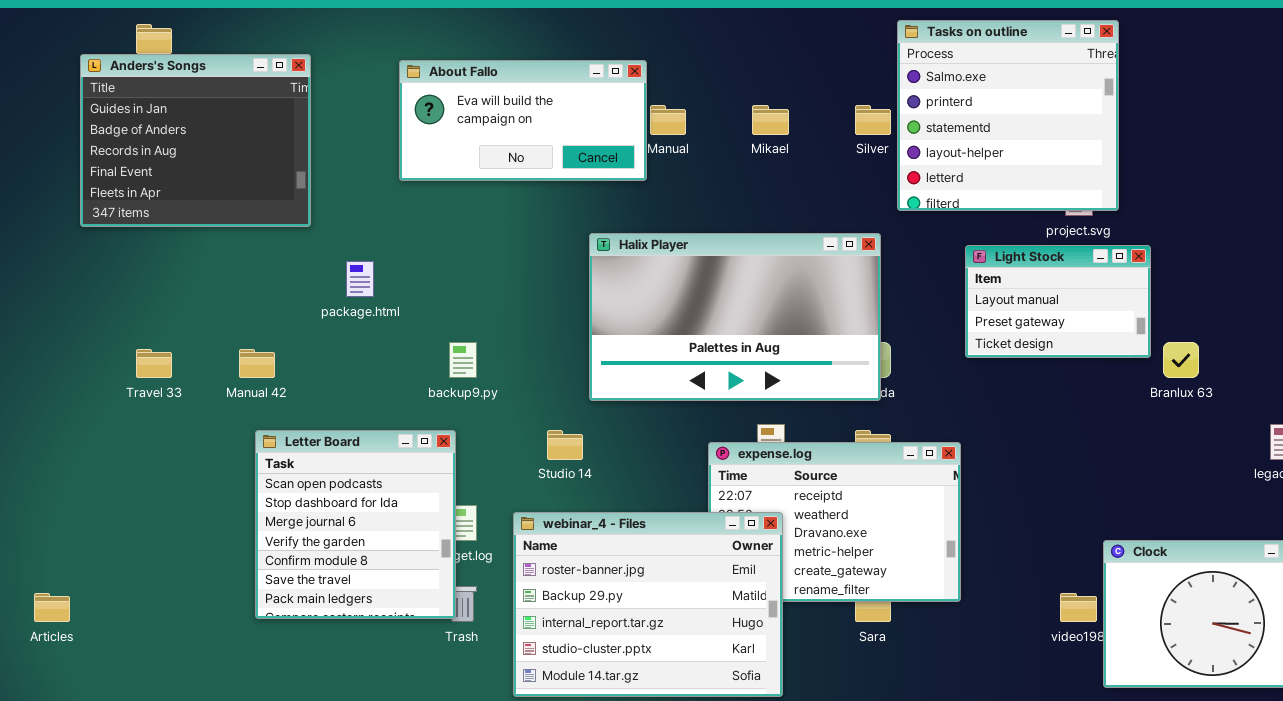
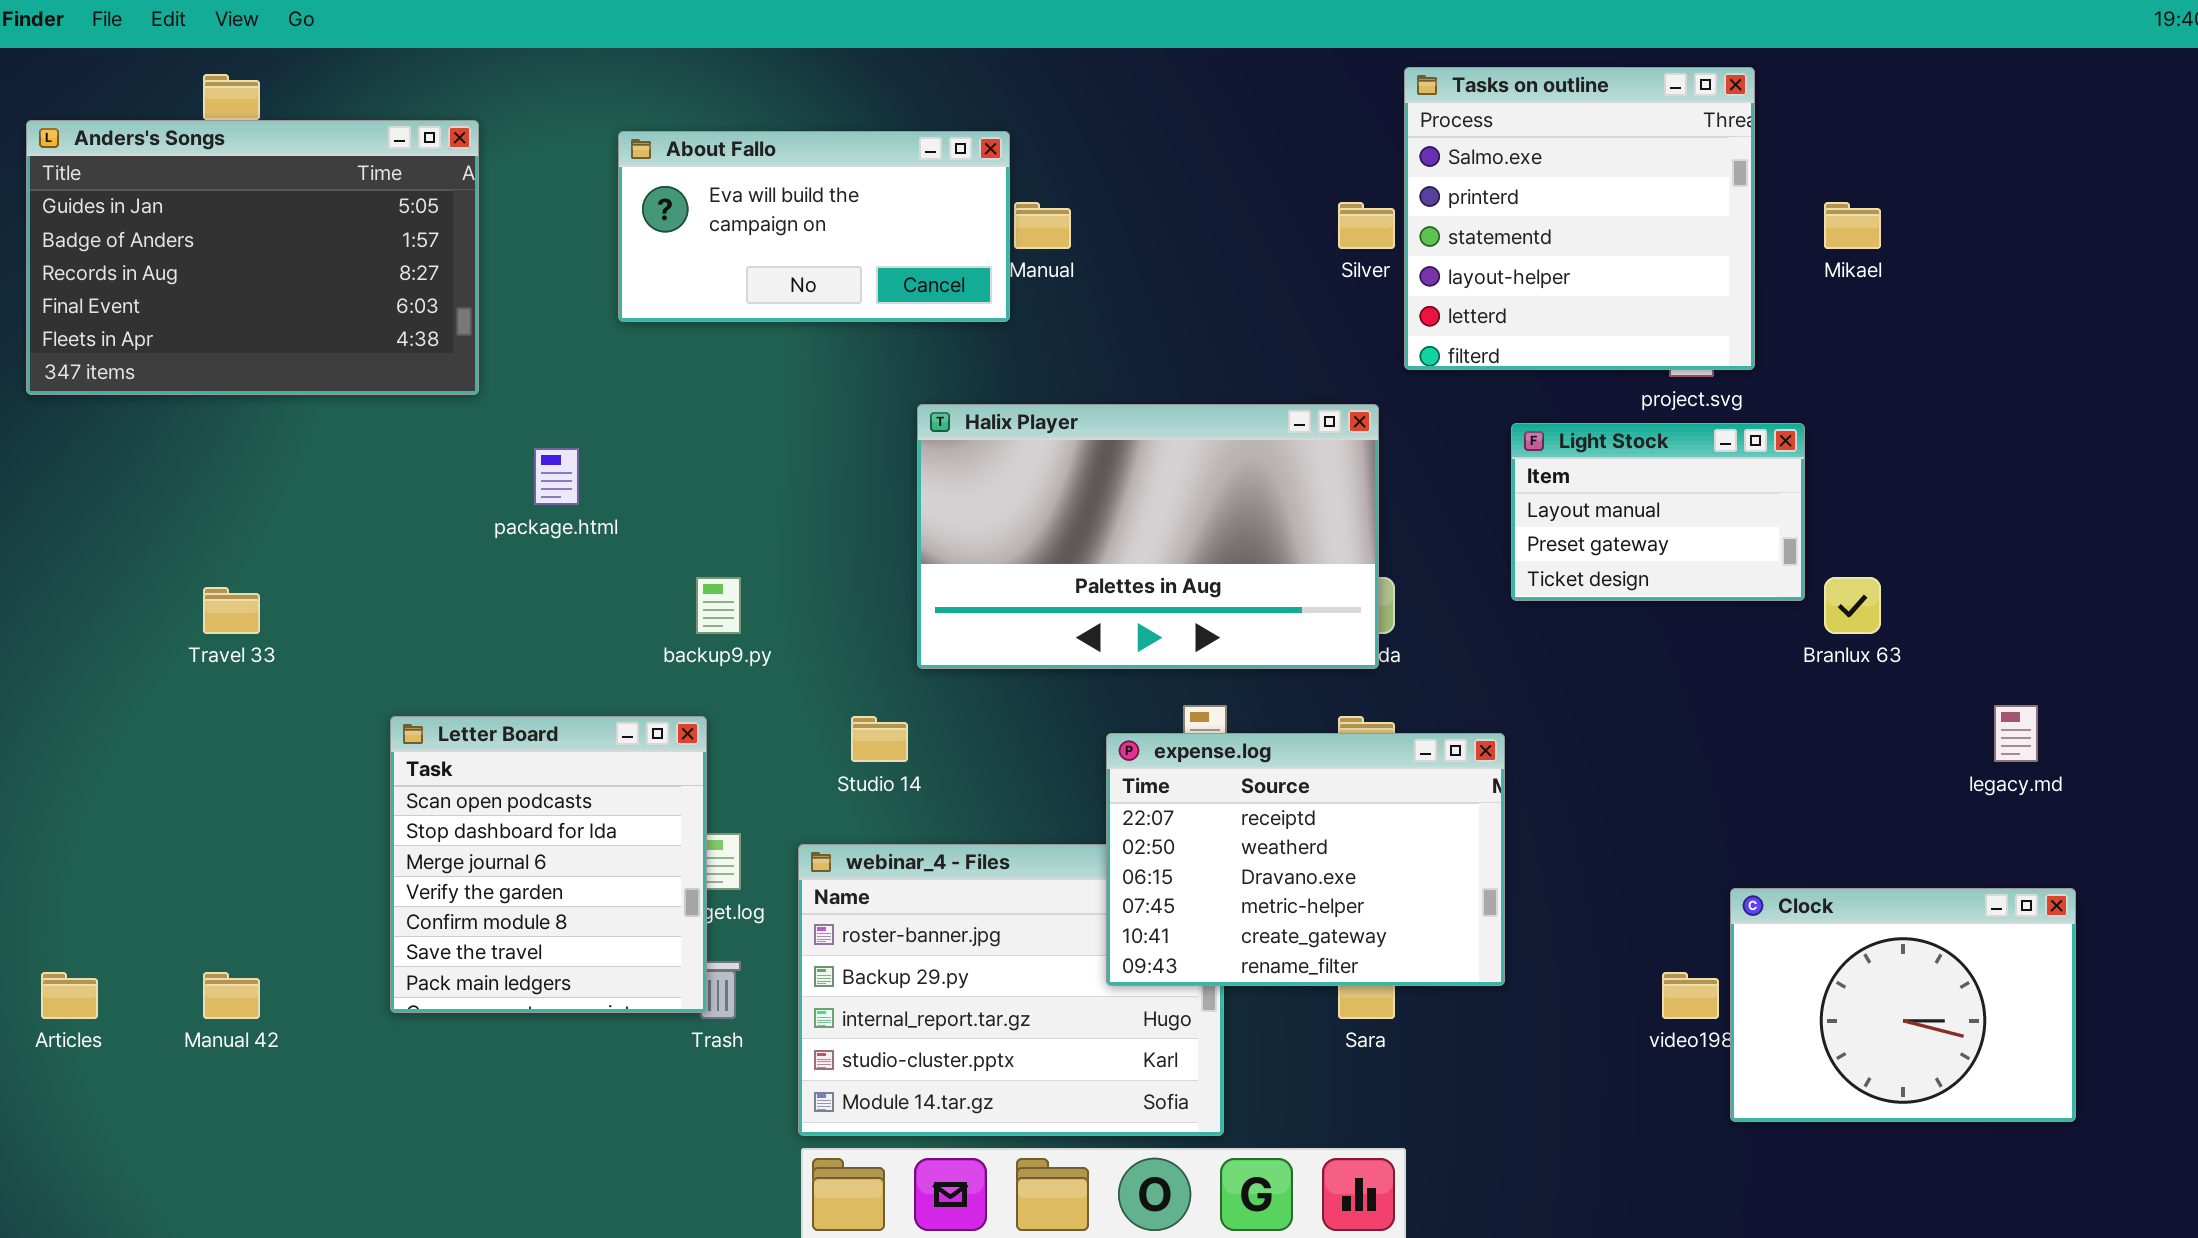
Anders's Songs: [80,54,311,227] -> [26,120,479,395], resized
Mikael: [752,105,789,135] -> [1824,202,1881,249], moved
Manual 42: [239,349,275,378] -> [203,972,260,1019], moved
expense.log: [708,442,961,602] -> [1106,733,1505,986], raised

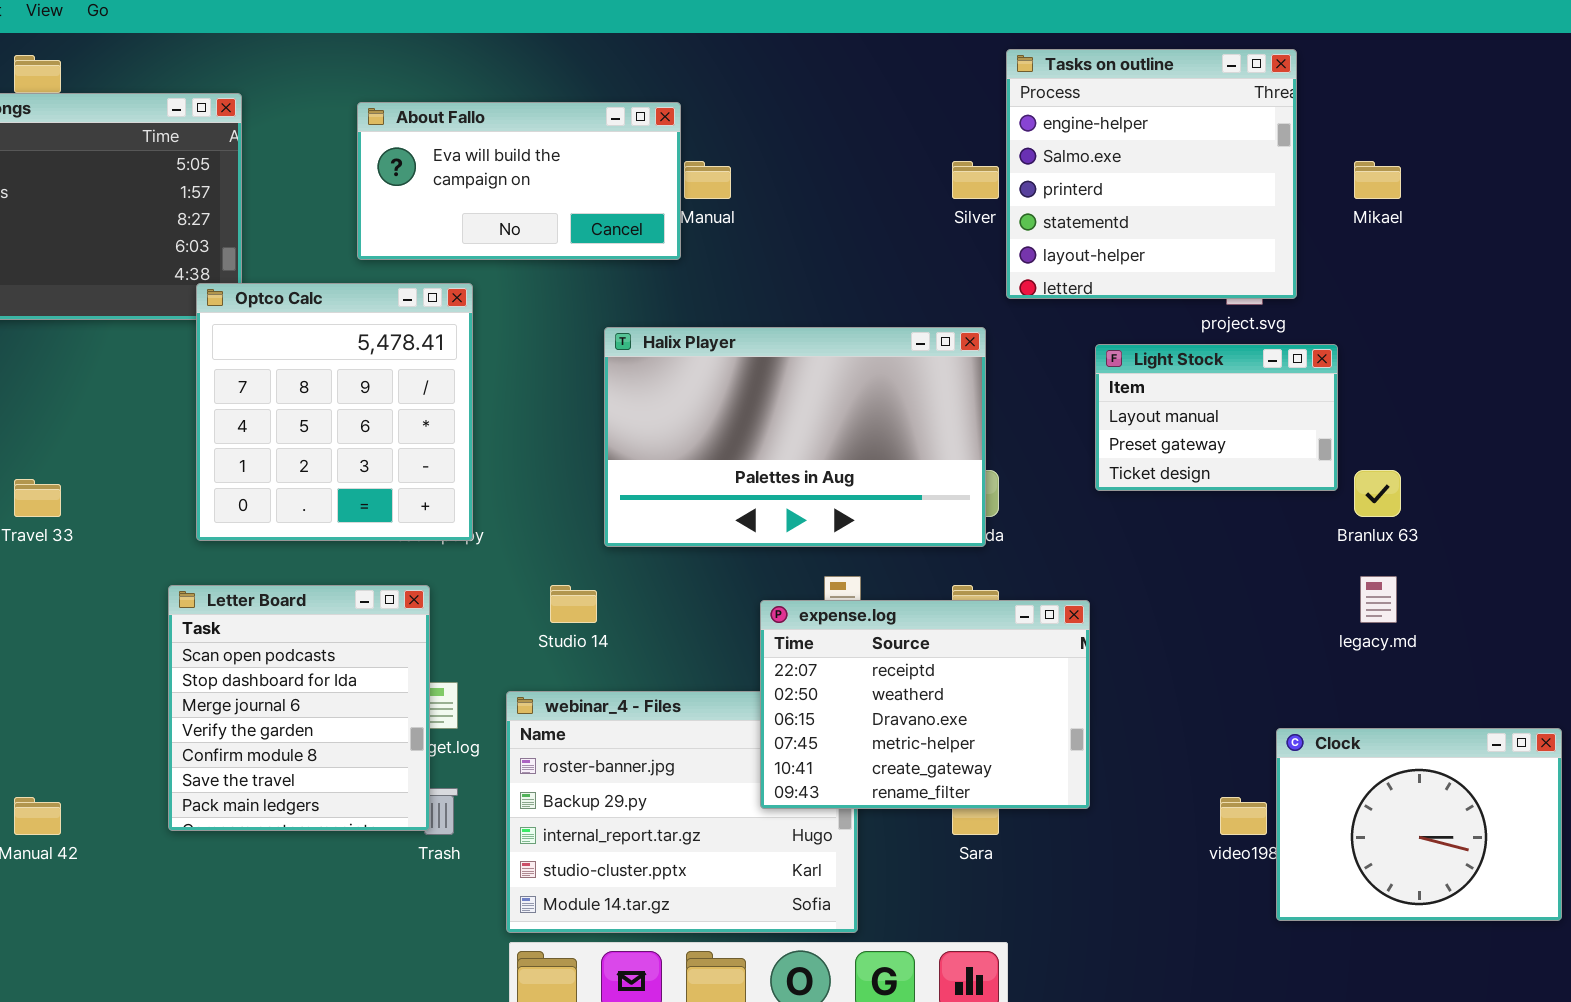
Tasks on outline: [1404,67,1755,370] -> [1006,49,1297,299], scrolled up 1 row
Optco Calc: none -> [196,283,473,541], opened
legacy.md: [1994,705,2038,762] -> [1360,576,1397,623], moved

